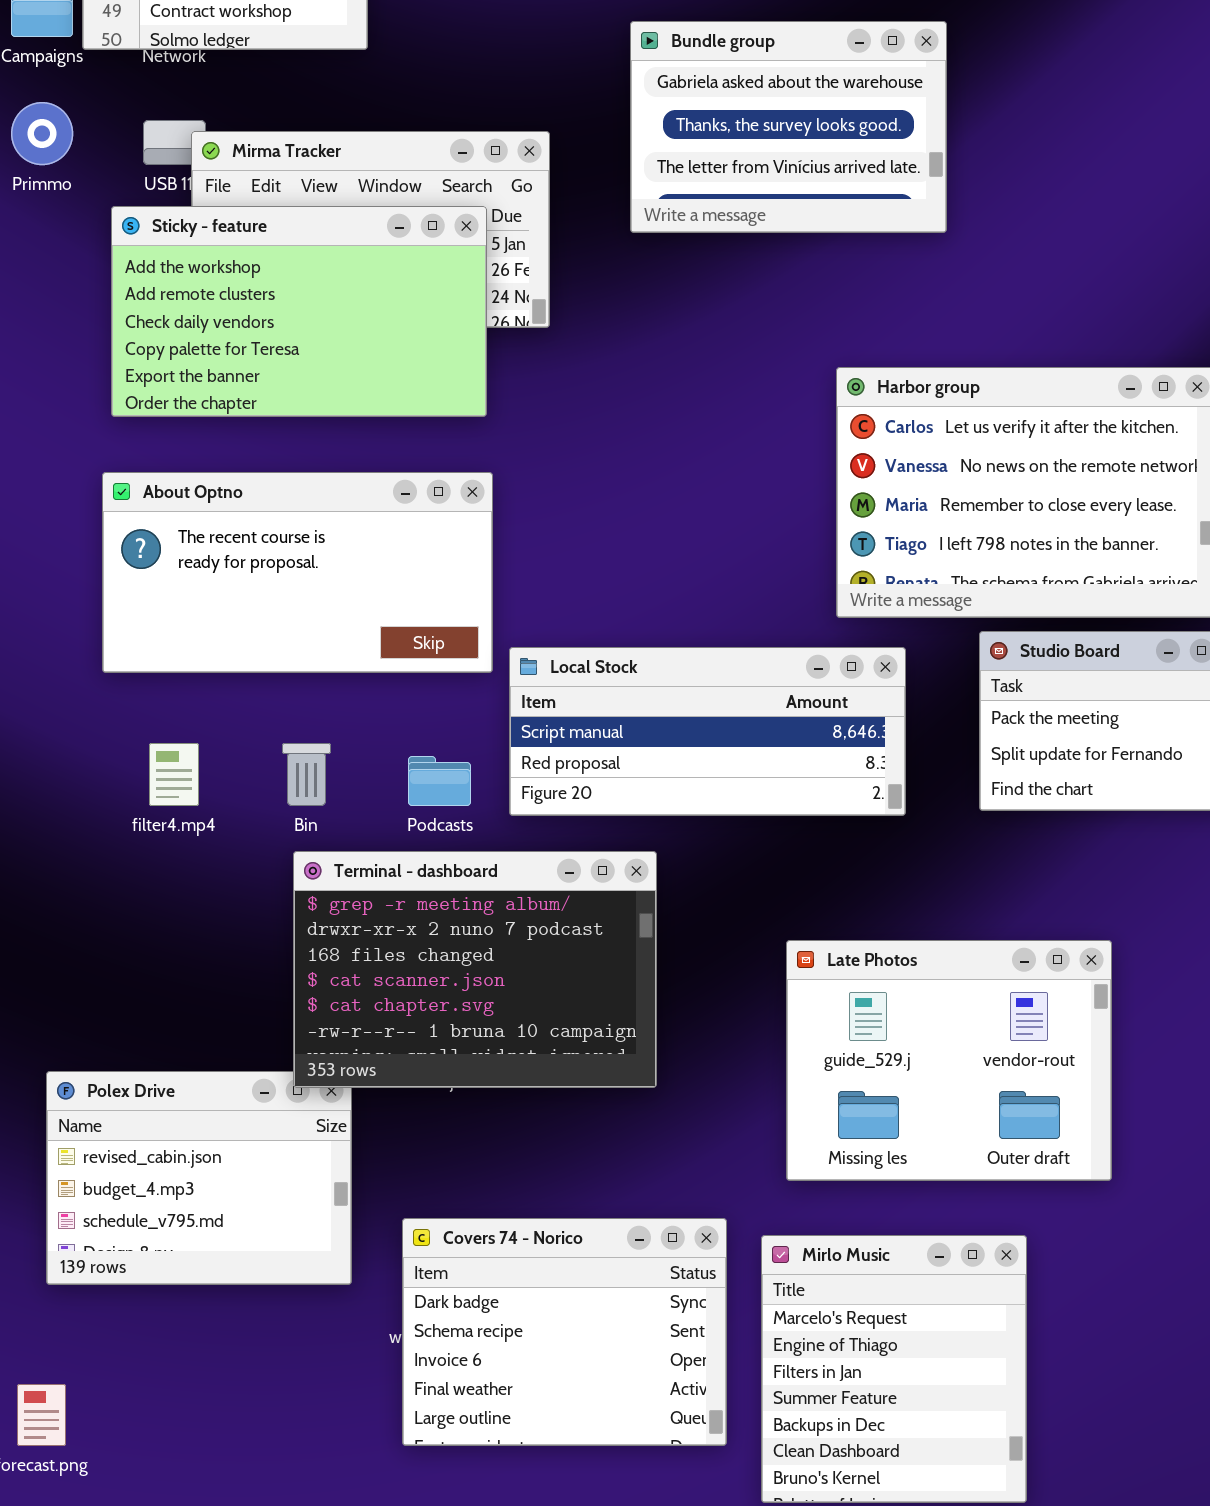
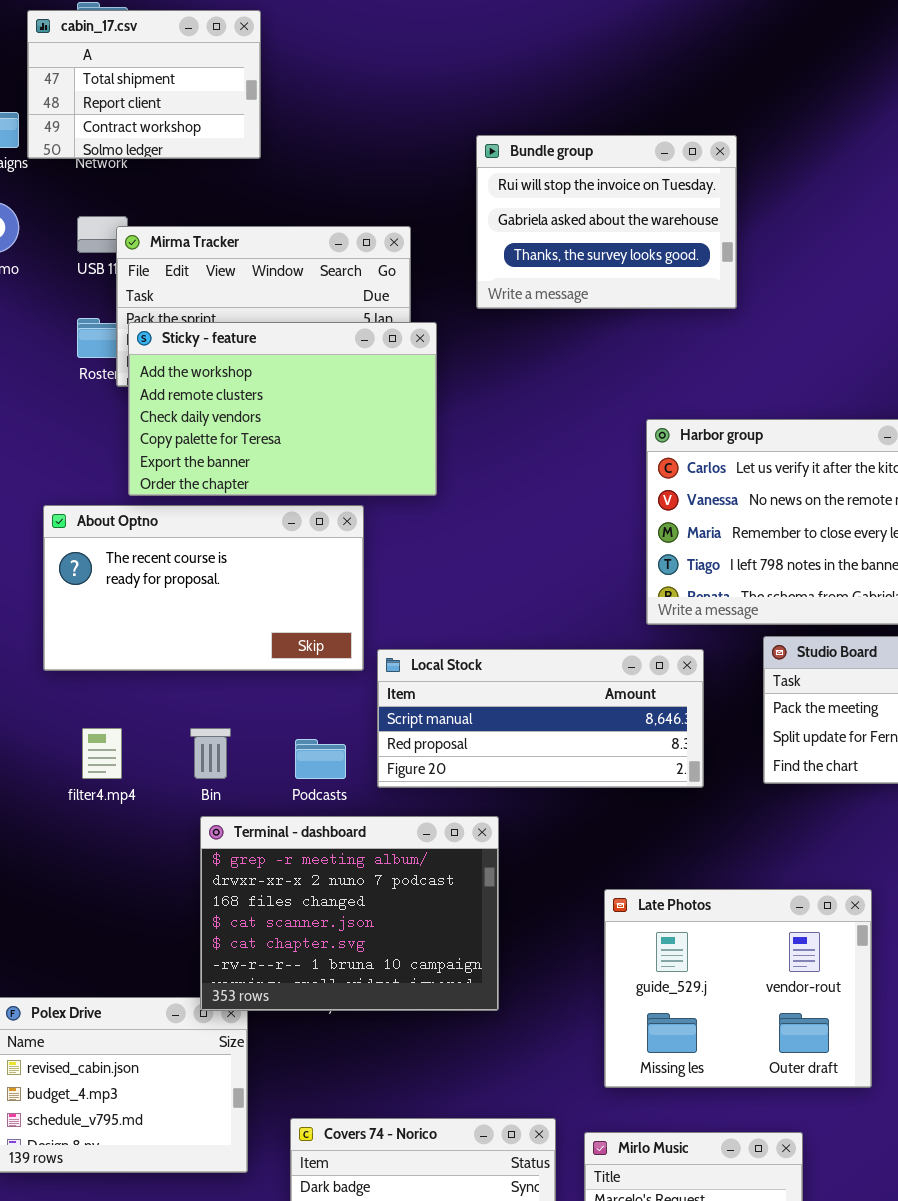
Bundle group: [630,21,947,233] -> [476,135,737,309], scrolled up 1 row
Sticky - feature: [111,206,487,417] -> [128,322,437,496], moved

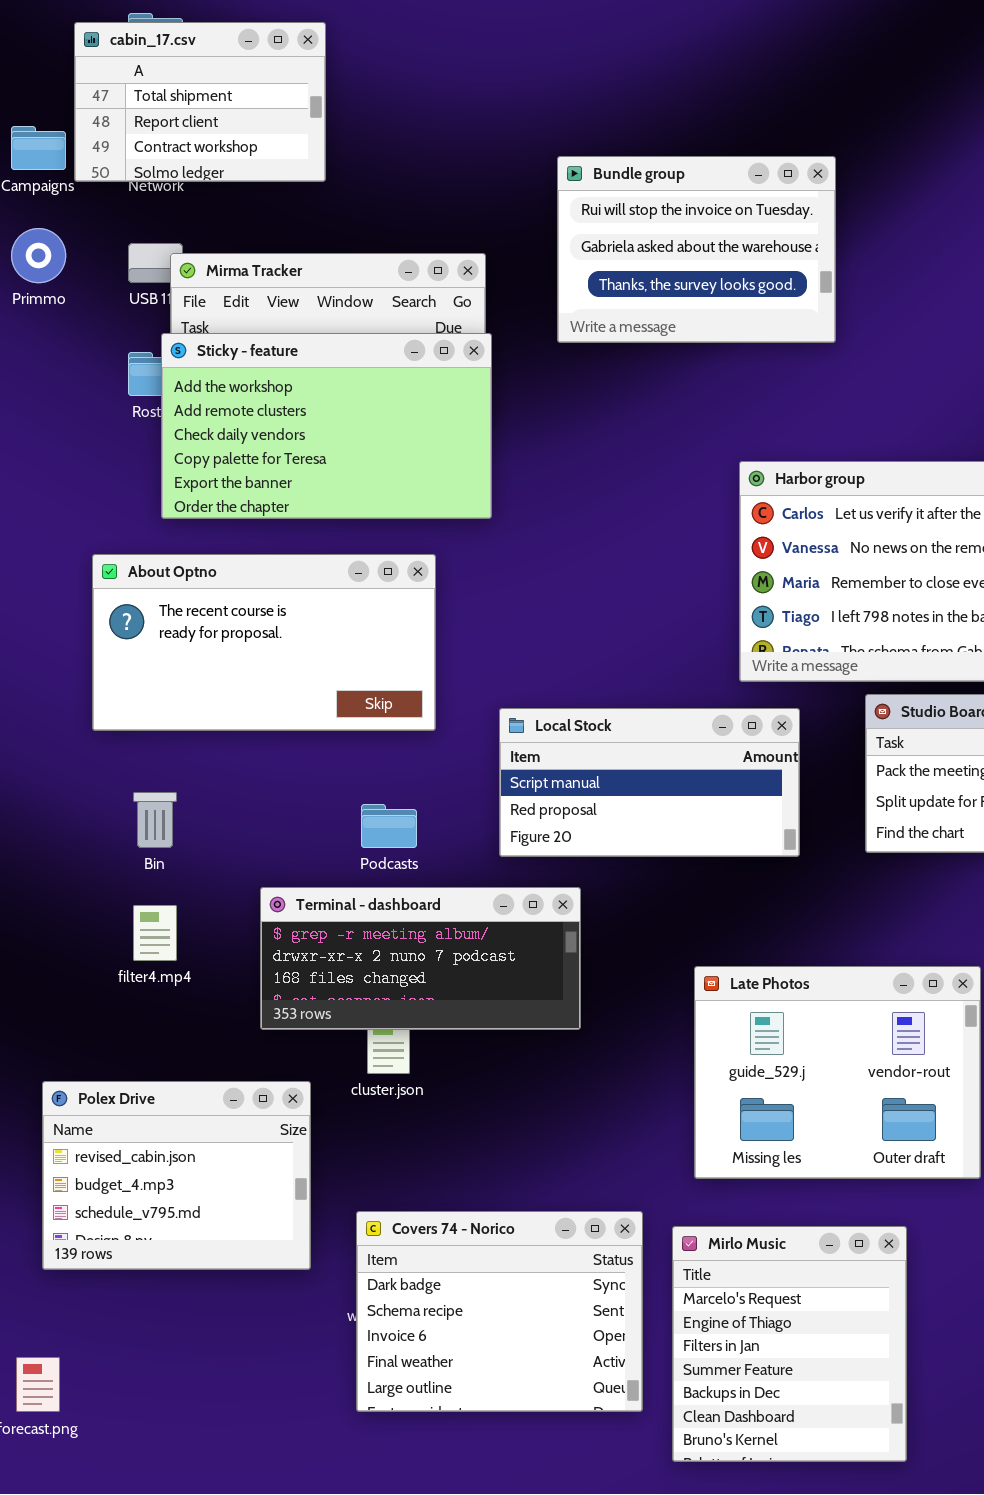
Sticky - feature: [128,322,437,496] -> [161,333,492,519], moved
Local Stock: [377,649,704,788] -> [499,708,800,857], resized
filter4.mp4: [82,728,122,779] -> [133,905,177,961], moved
Bin: [190,728,231,779] -> [133,792,177,848], moved
Terminal - dashboard: [200,816,499,1011] -> [260,887,581,1030], resized

